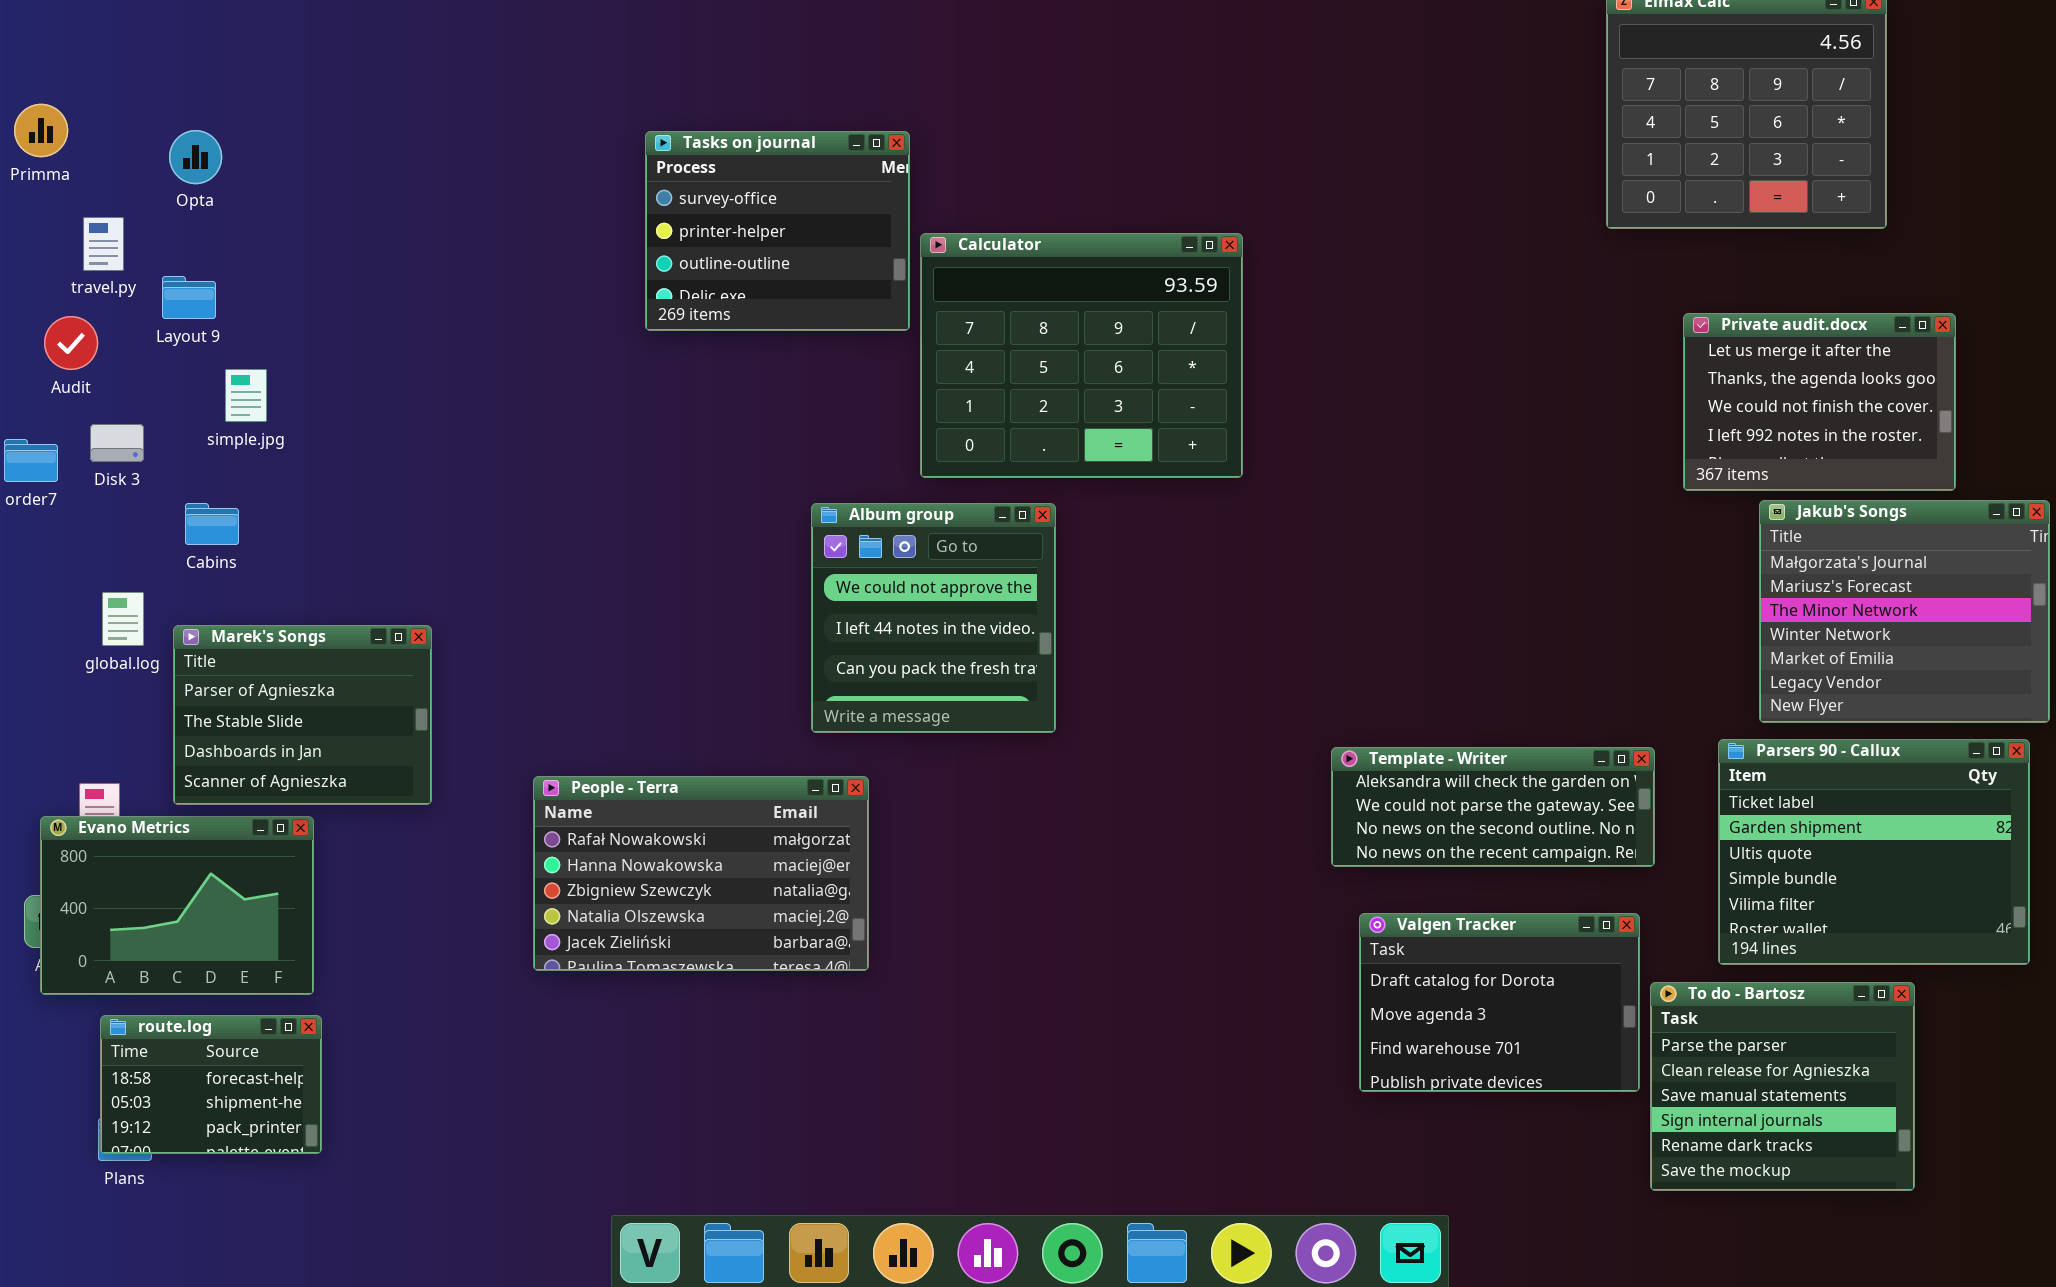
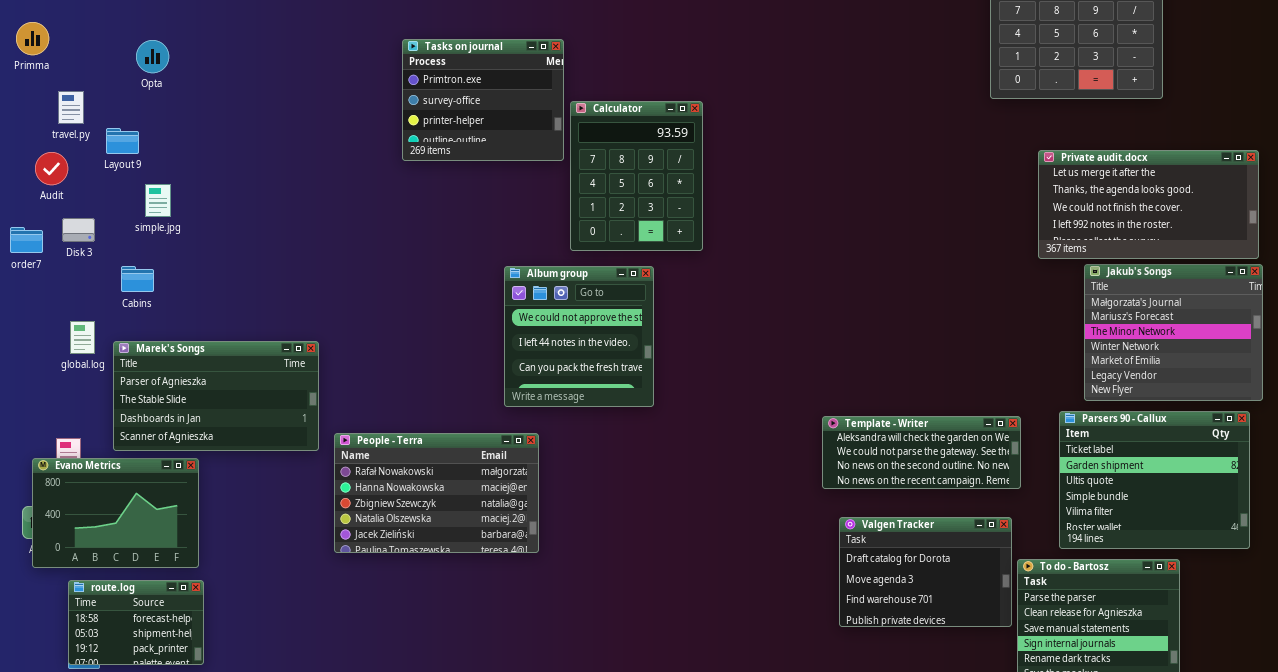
Opta: [169,130,222,184] -> [136,40,169,73], moved
Tasks on journal: [645,131,910,331] -> [402,39,564,161], scrolled up 1 row
Calculator: [920,233,1243,478] -> [570,101,703,251], resized
Private audit.docx: [1683,313,1956,491] -> [1038,150,1259,259], resized
Marek's Songs: [173,625,432,805] -> [113,341,319,451], resized

